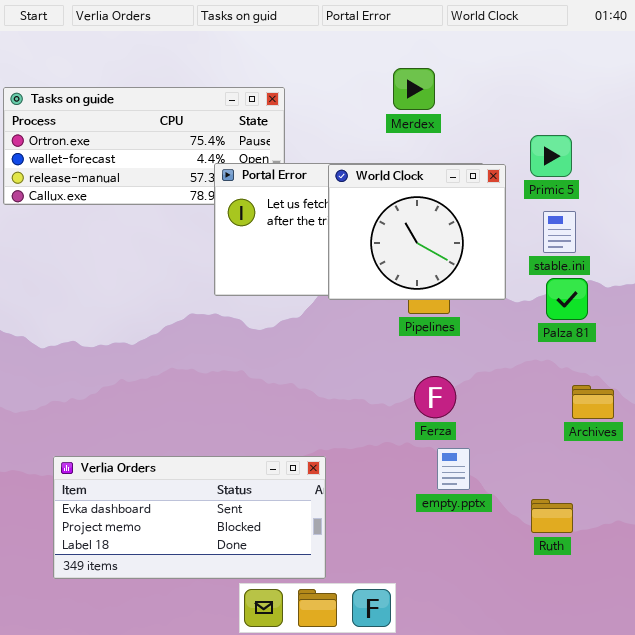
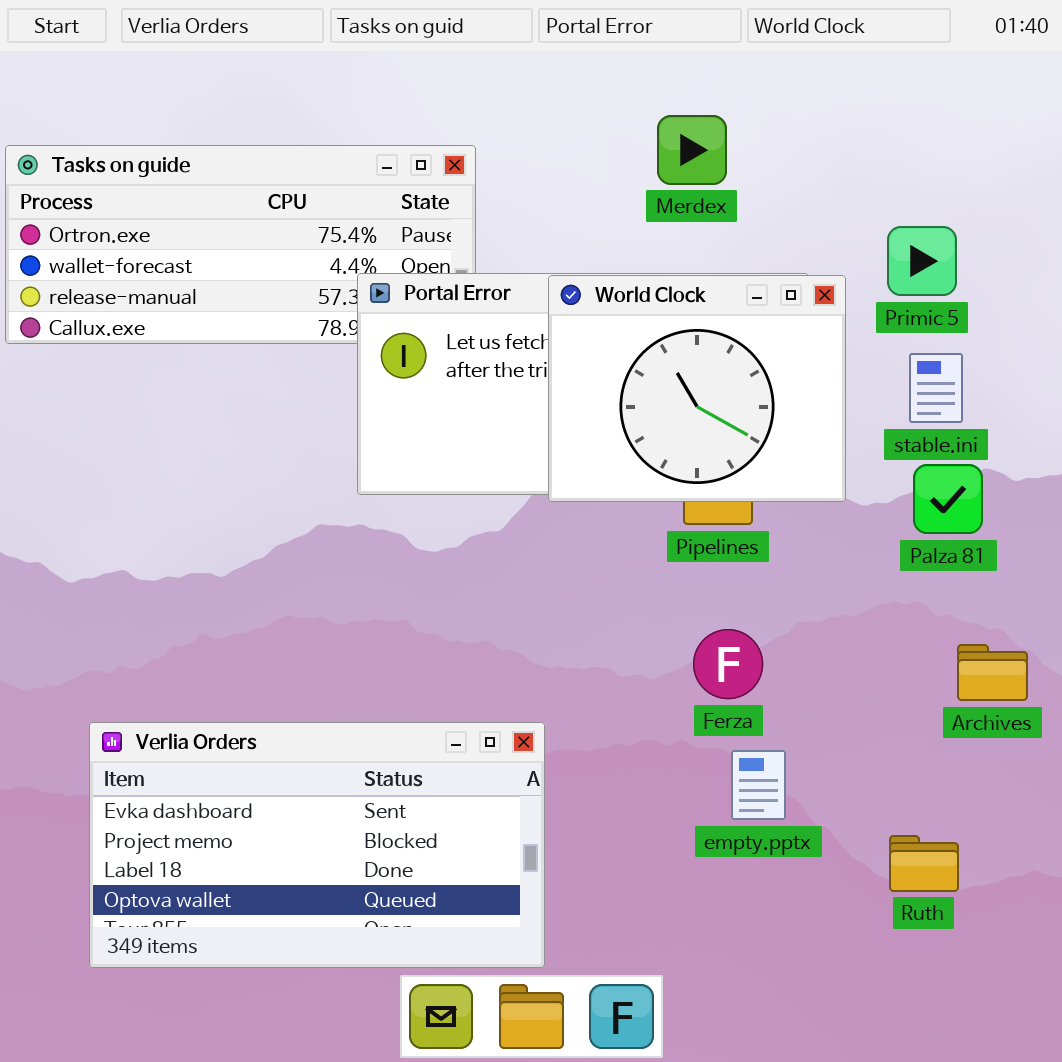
Verlia Orders: [53,456,326,579] -> [89,722,545,968], resized

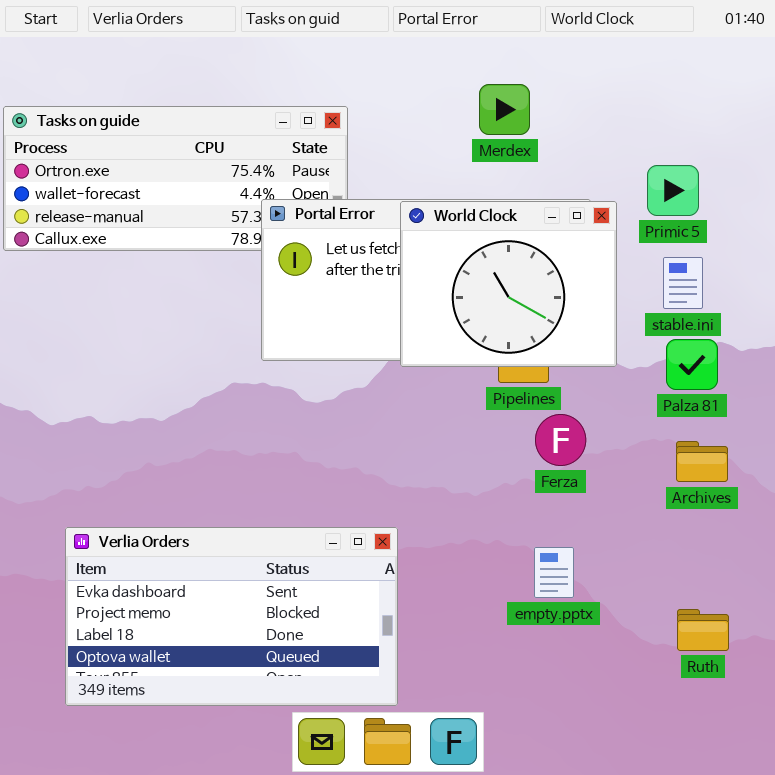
Ferza: [693,629,763,699] -> [535,414,586,466], moved
Archives: [957,644,1028,701] -> [676,441,728,482], moved
Ruth: [889,835,959,892] -> [677,609,729,651], moved

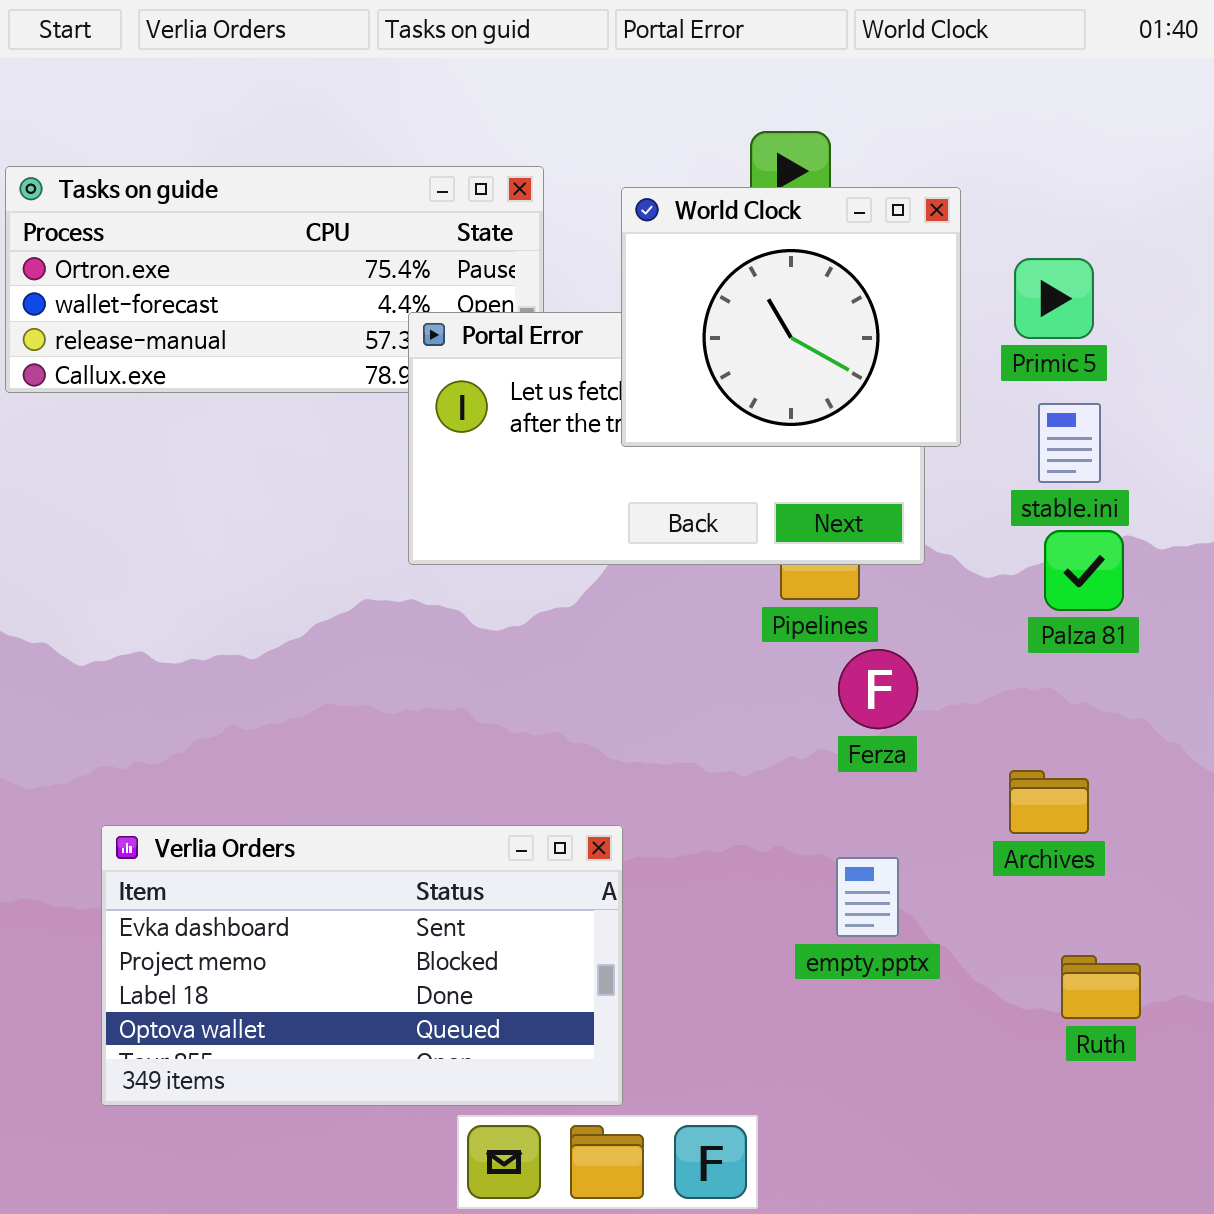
World Clock: [400,201,617,367] -> [621,187,961,447], moved
Archives: [676,441,728,482] -> [1009,770,1089,834], moved

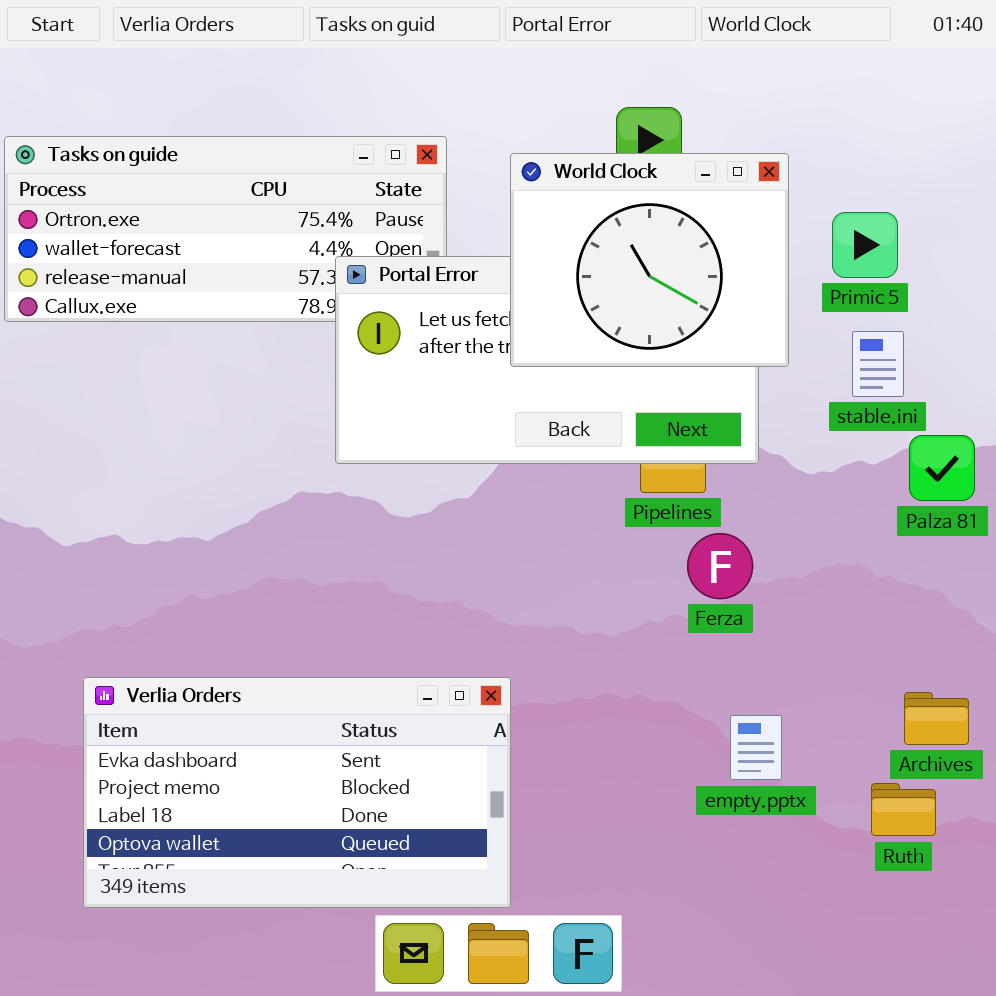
Palza 81: [1044,530,1124,611] -> [909,435,975,501], moved
Archives: [1009,770,1089,834] -> [904,692,969,745], moved
empty.pptx: [836,857,899,937] -> [730,715,782,780], moved

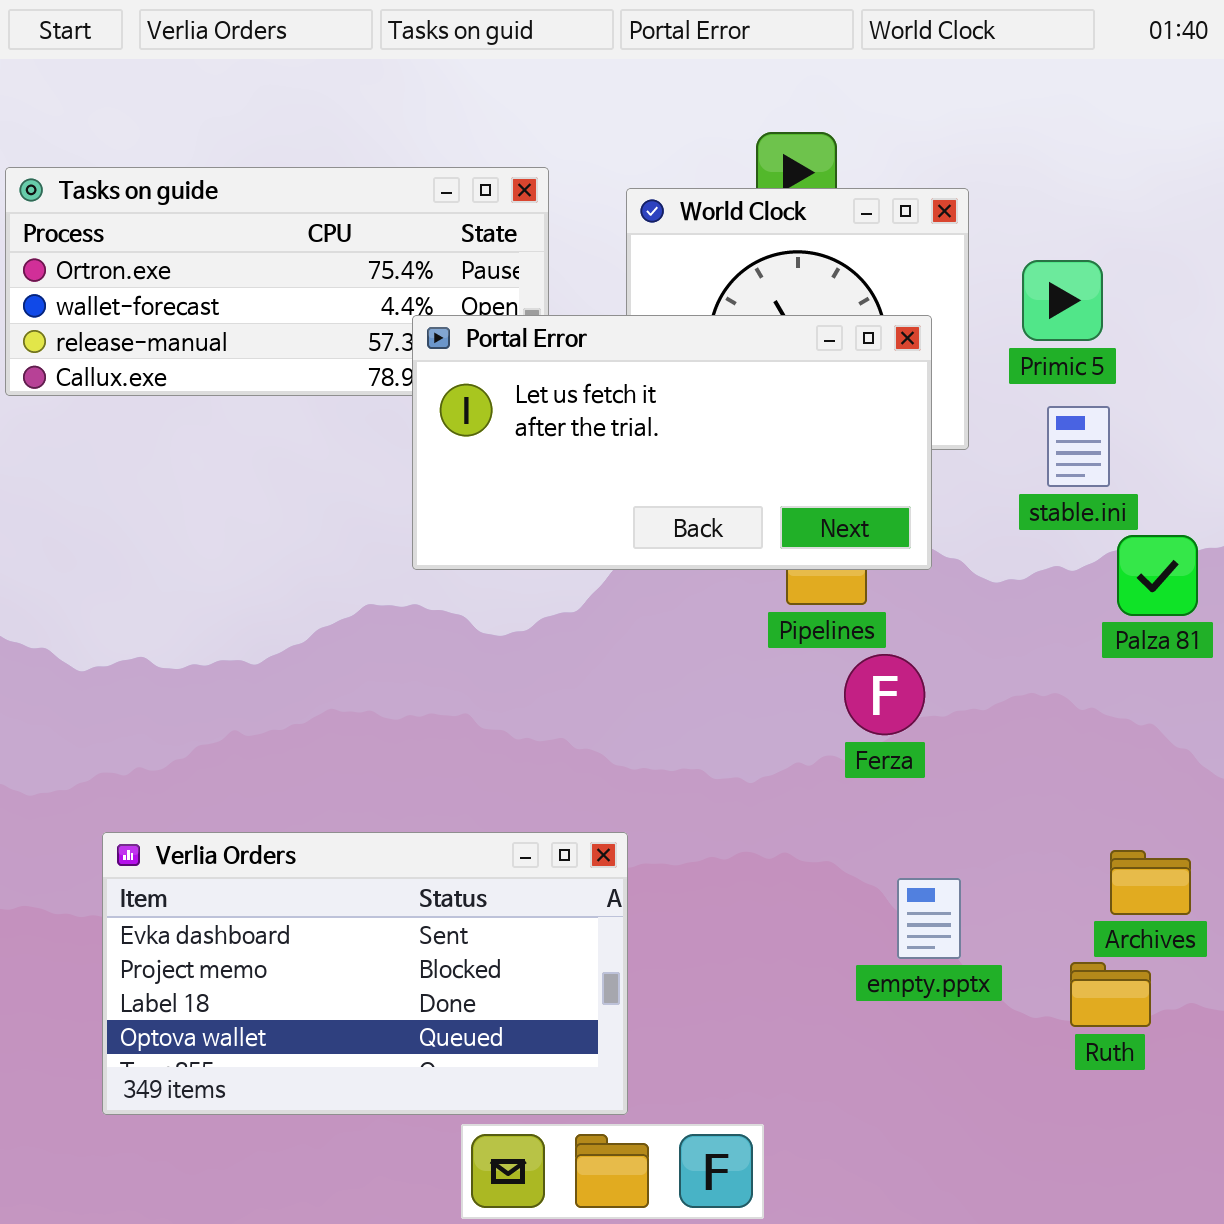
Portal Error: [335,256,759,464] -> [412,315,932,570], raised

